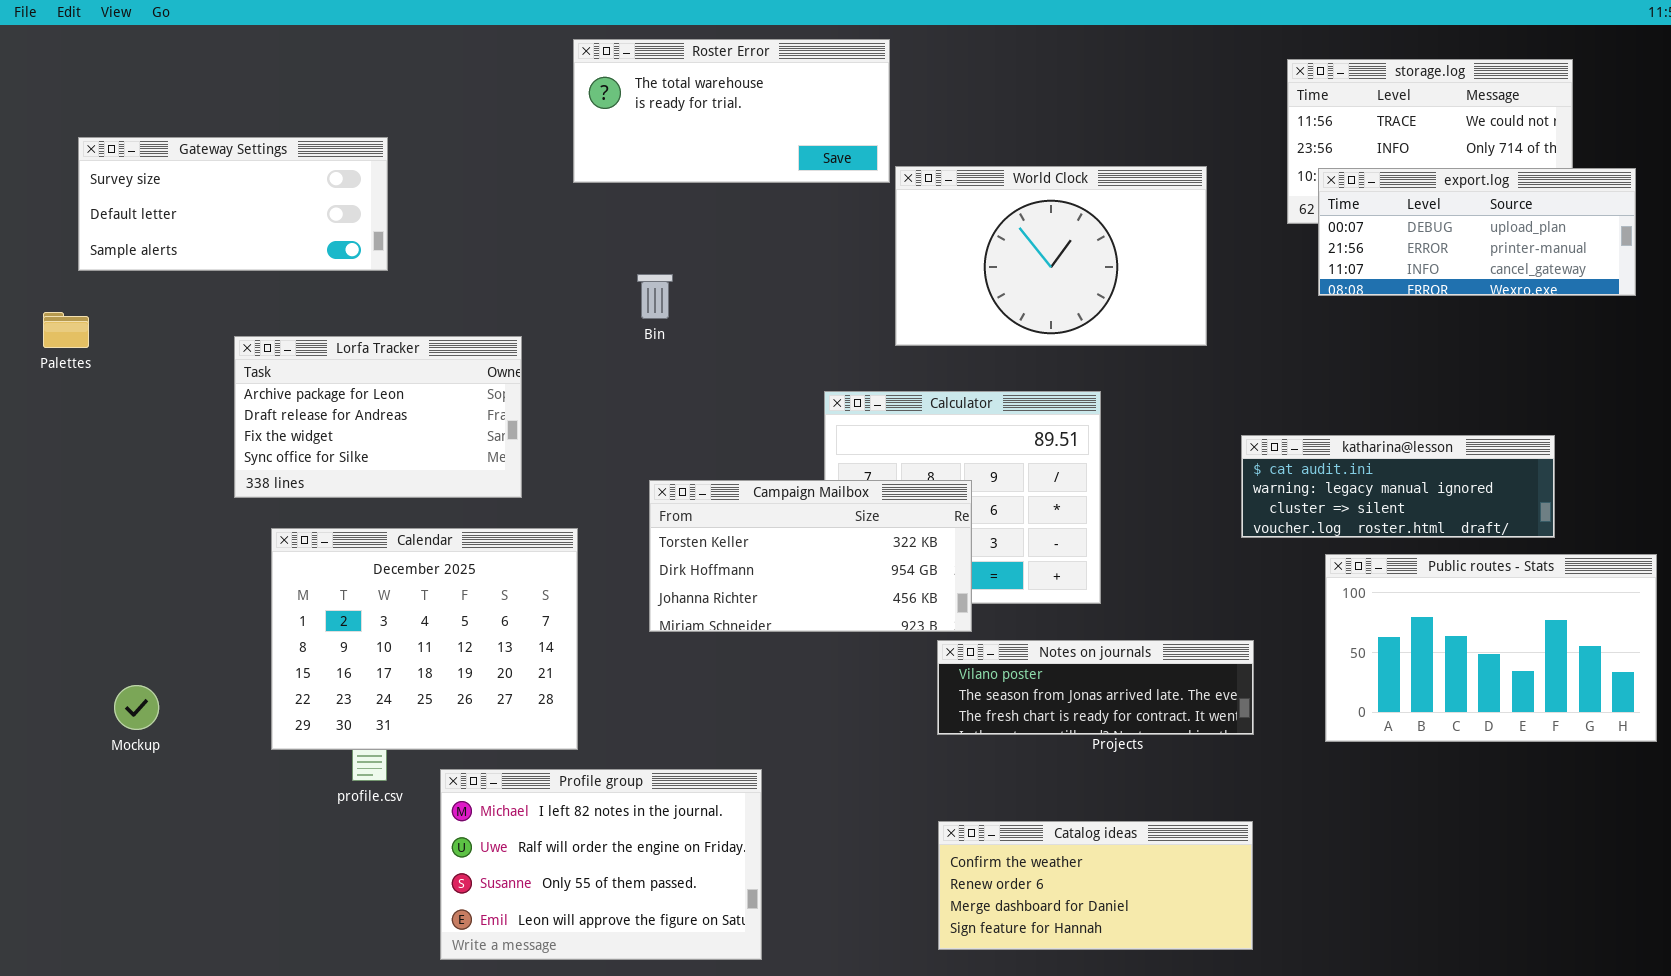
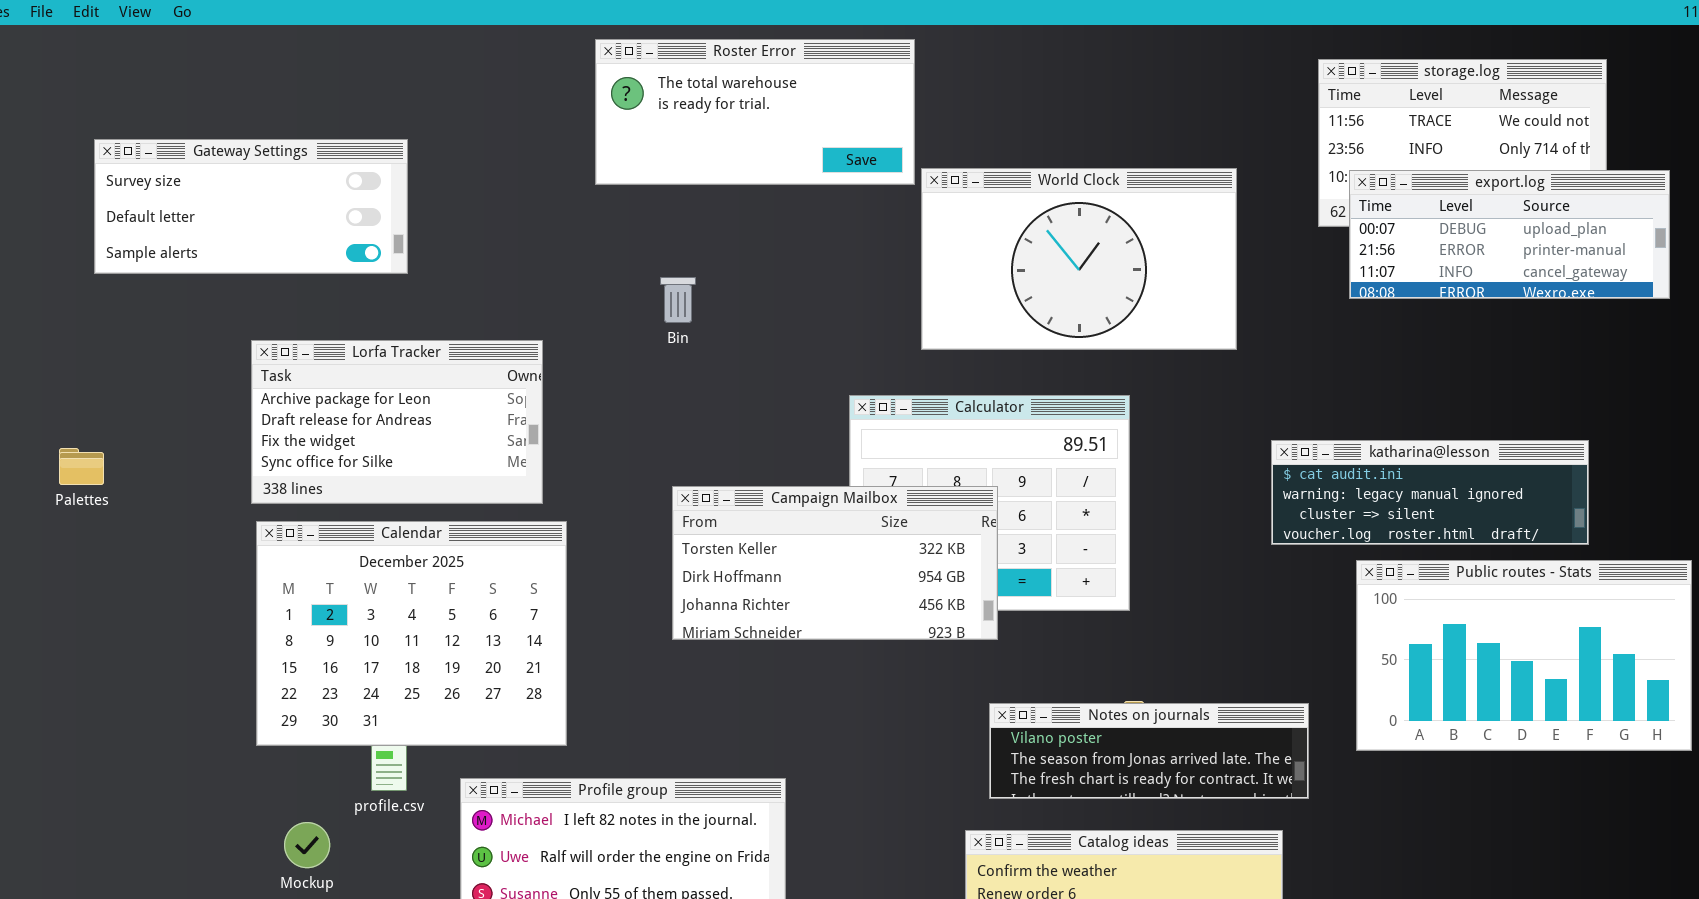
Palettes: [43,312,89,348] -> [59,448,104,485], moved
Calendar: [271,528,578,750] -> [256,521,567,746], moved
Notes on journals: [937,640,1254,735] -> [989,703,1309,799], moved
Mockup: [114,685,159,730] -> [284,822,330,868], moved

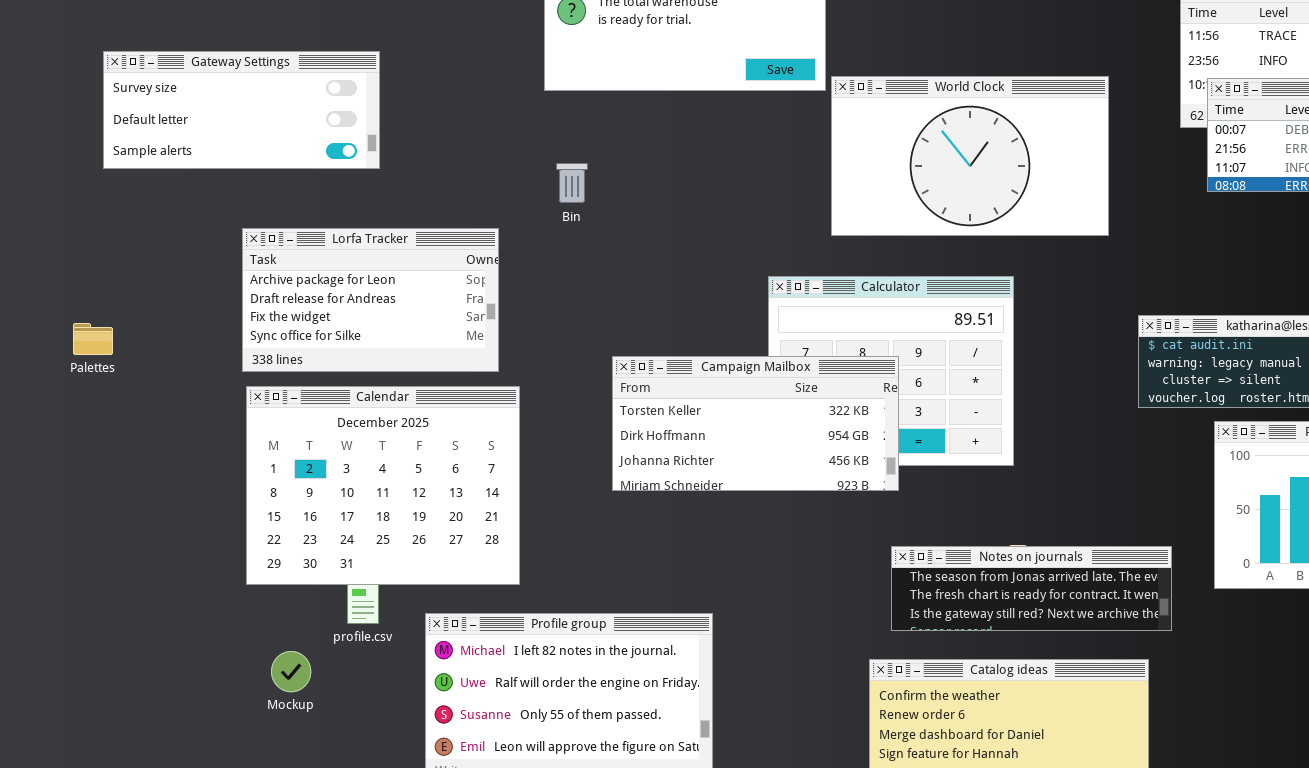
Bin: [660,277,696,323] -> [556,163,588,203], moved
Notes on journals: [989,703,1309,799] -> [891,546,1172,631], scrolled down 1 row

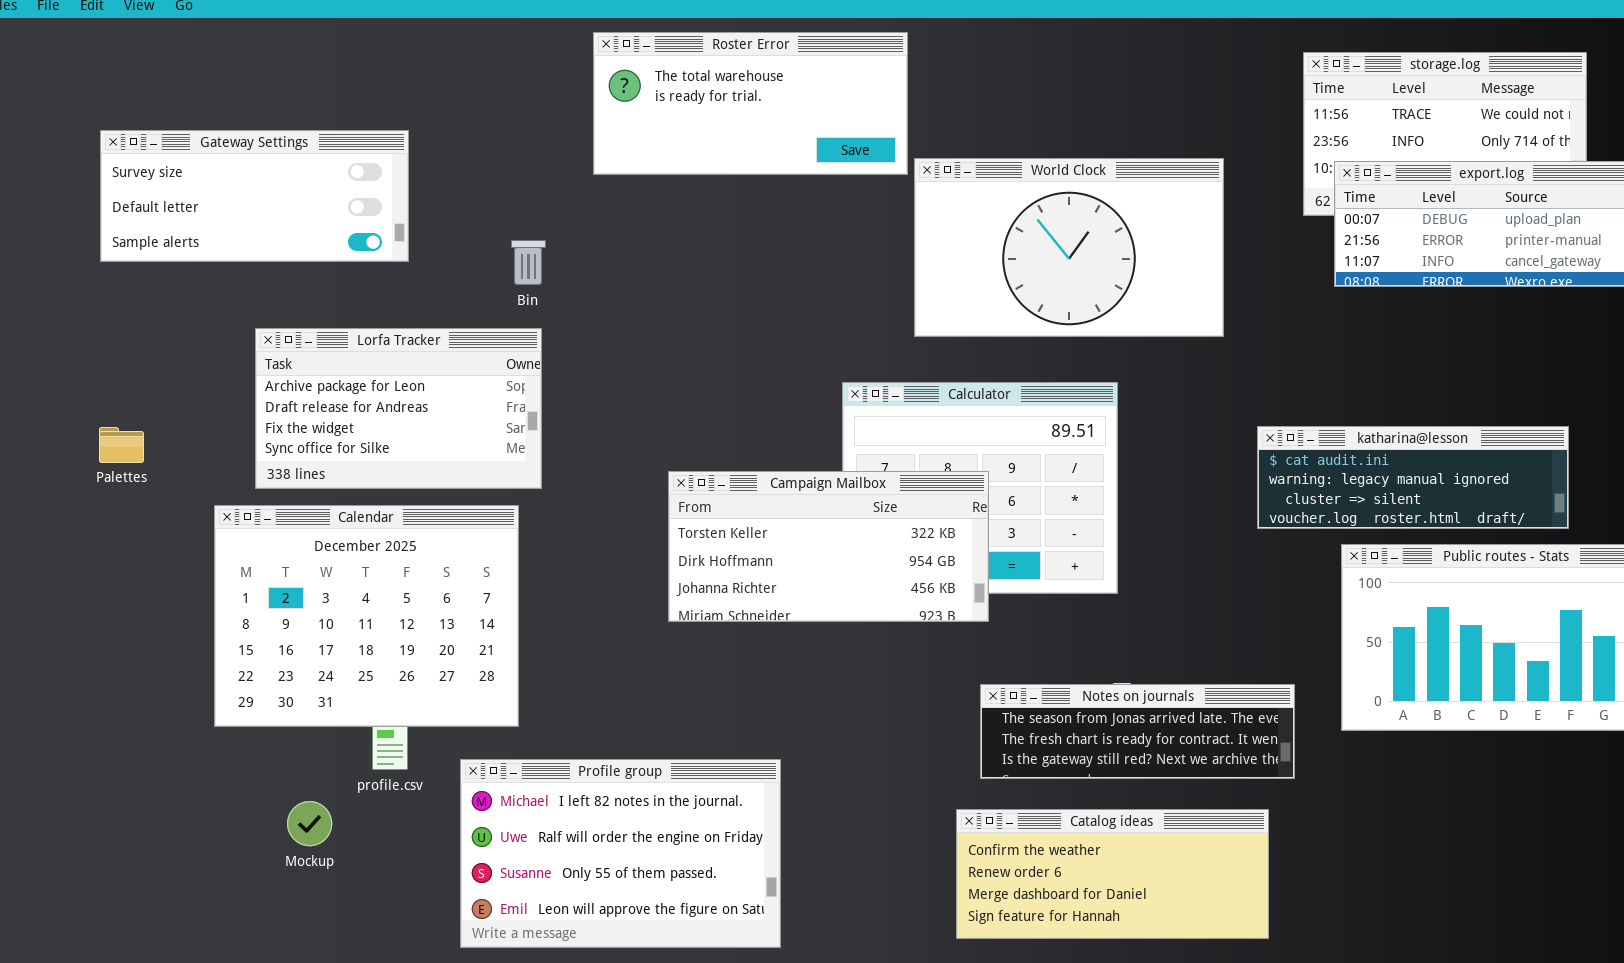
Bin: [556,163,588,203] -> [511,240,546,285], moved
Palettes: [73,323,113,355] -> [99,427,144,463], moved
Calendar: [246,386,520,585] -> [214,505,519,727], moved

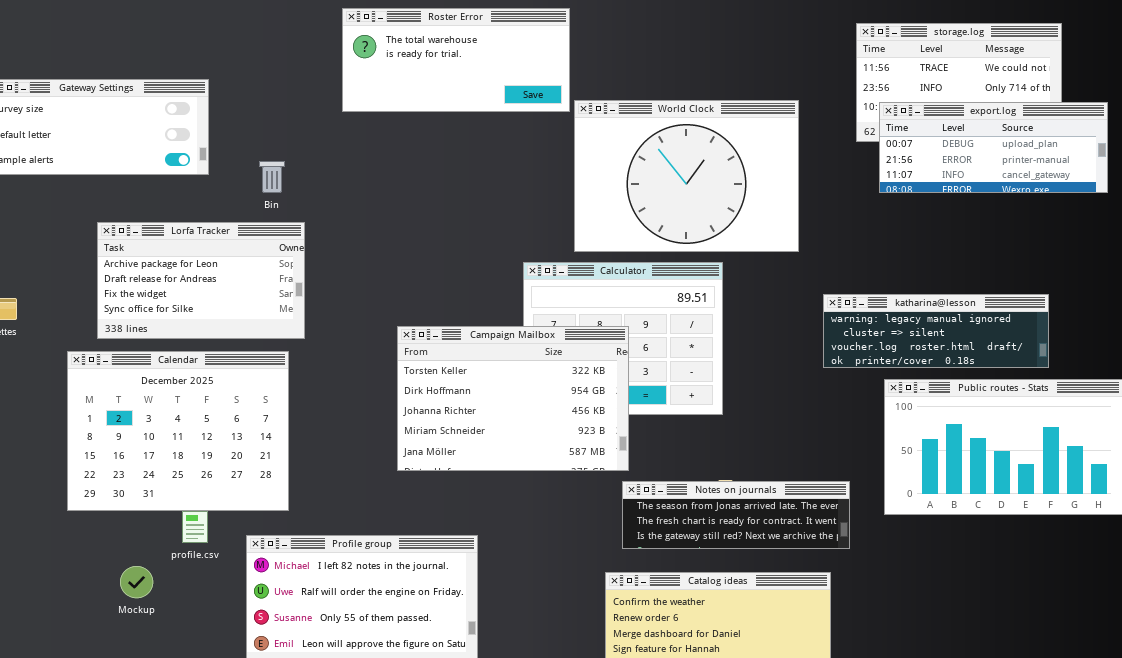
World Clock: [914,158,1224,337] -> [574,100,799,252], resized
Bin: [511,240,546,285] -> [259,161,285,193], moved
katharina@lesson: [1257,426,1569,529] -> [823,294,1049,368], scrolled down 1 row
Campaign Mailbox: [668,471,989,622] -> [397,326,629,471], resized

